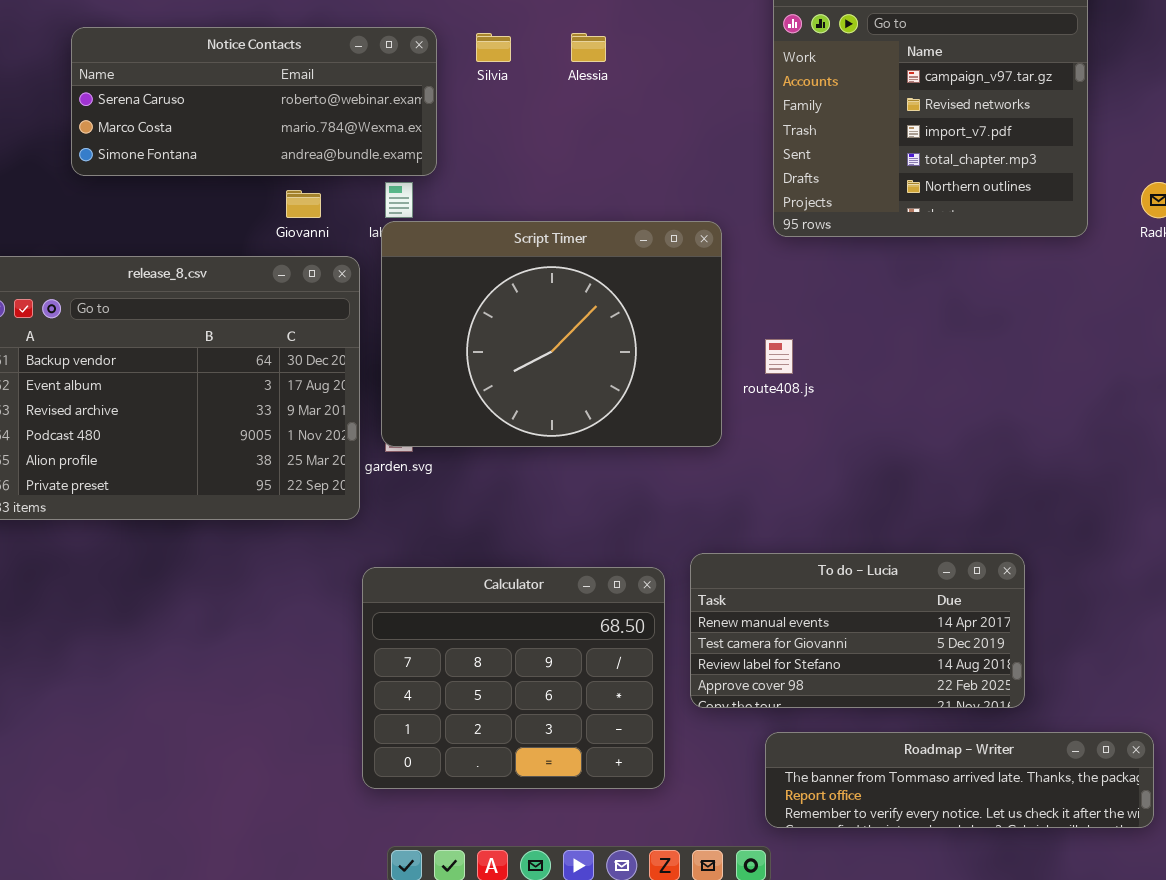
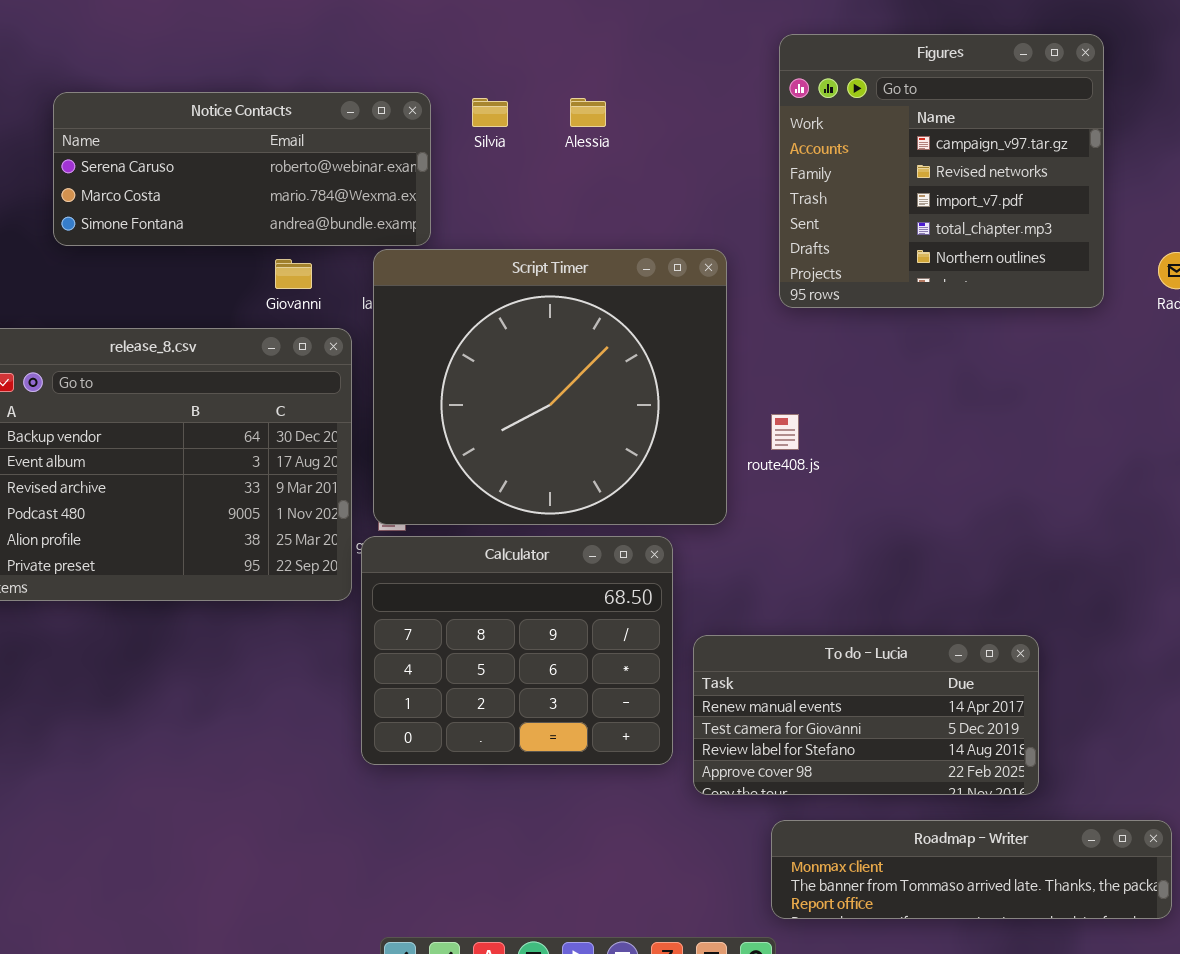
Script Timer: [381,221,722,447] -> [373,249,727,525], resized
Calculator: [362,567,665,789] -> [361,536,673,765], moved
Roadmap - Writer: [765,732,1154,828] -> [771,820,1172,919], scrolled up 1 row

